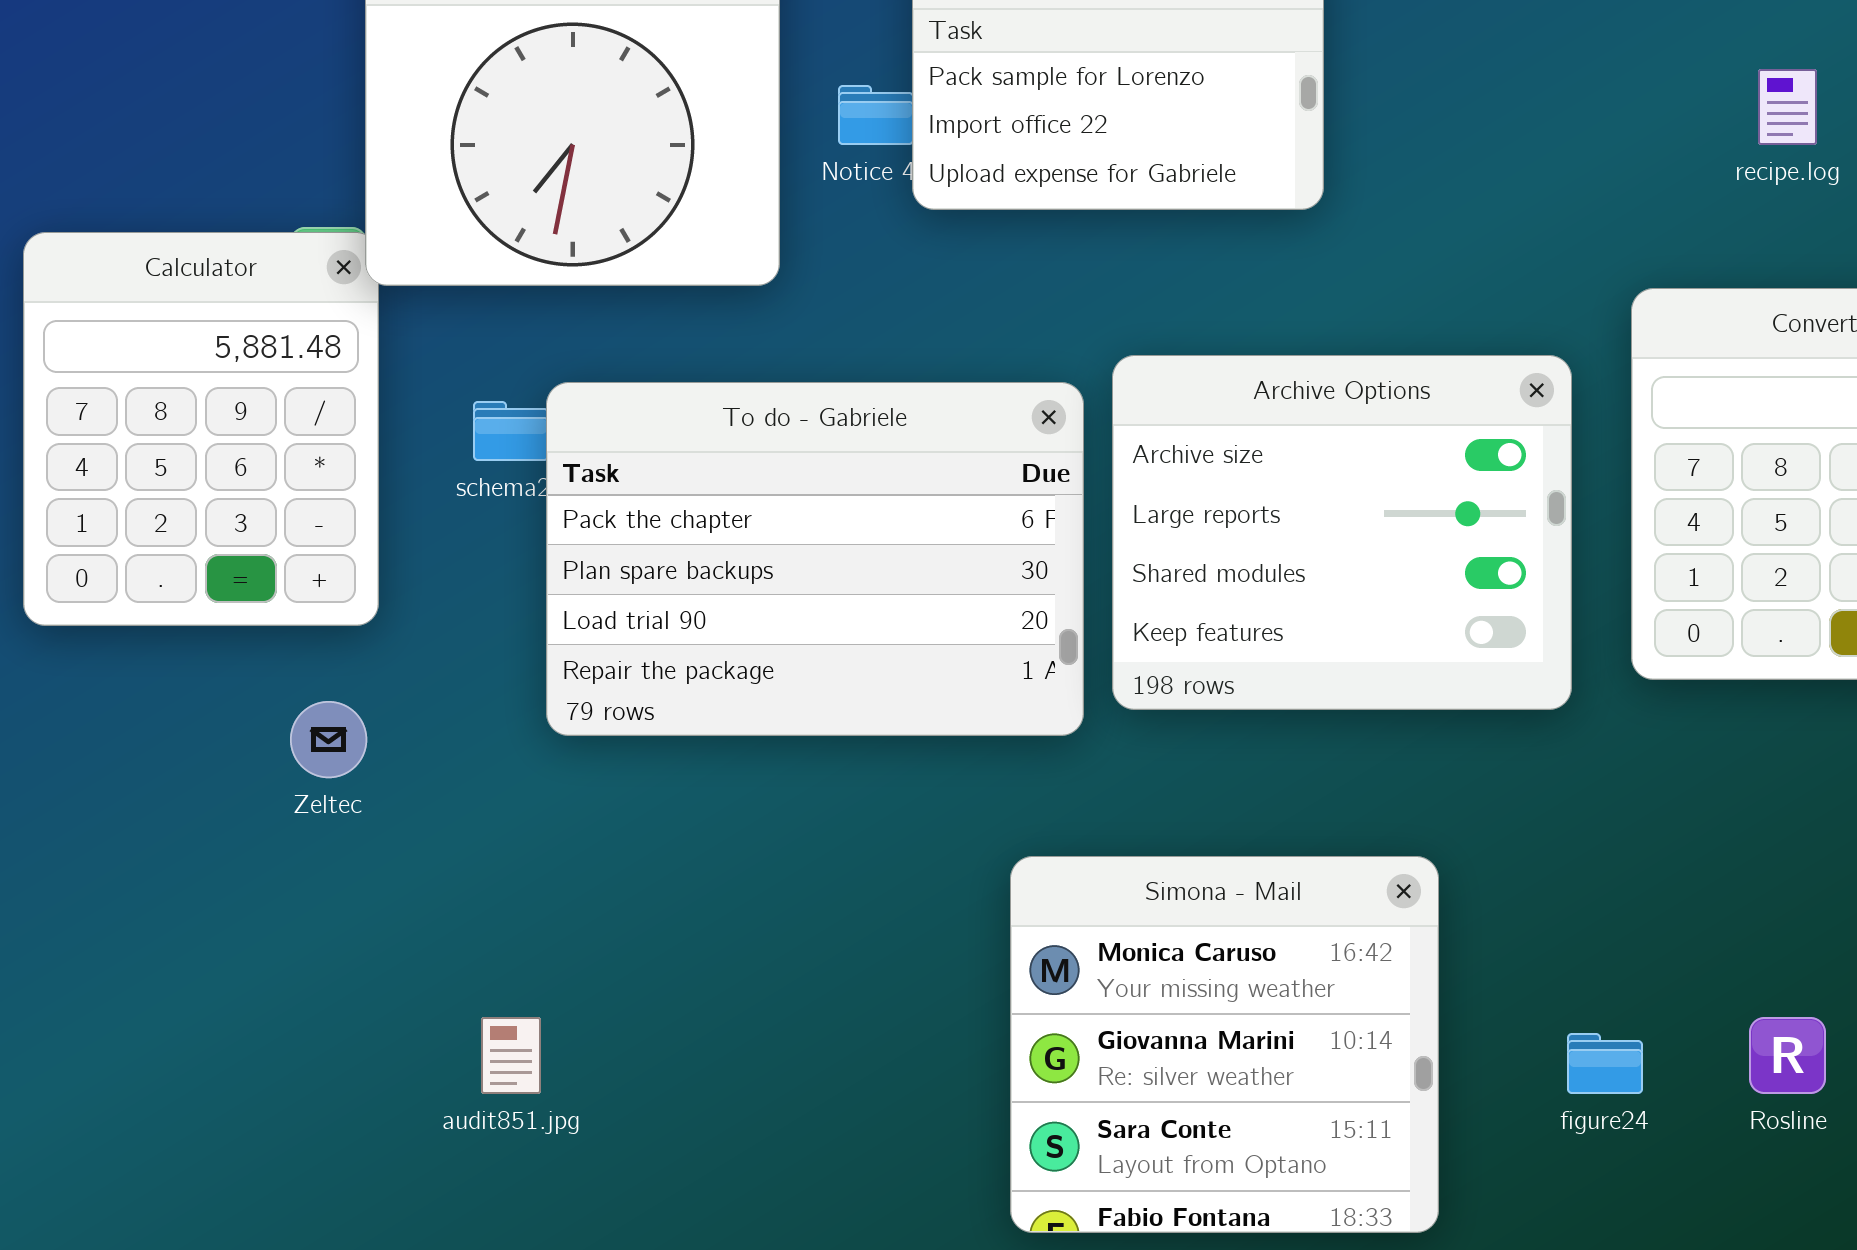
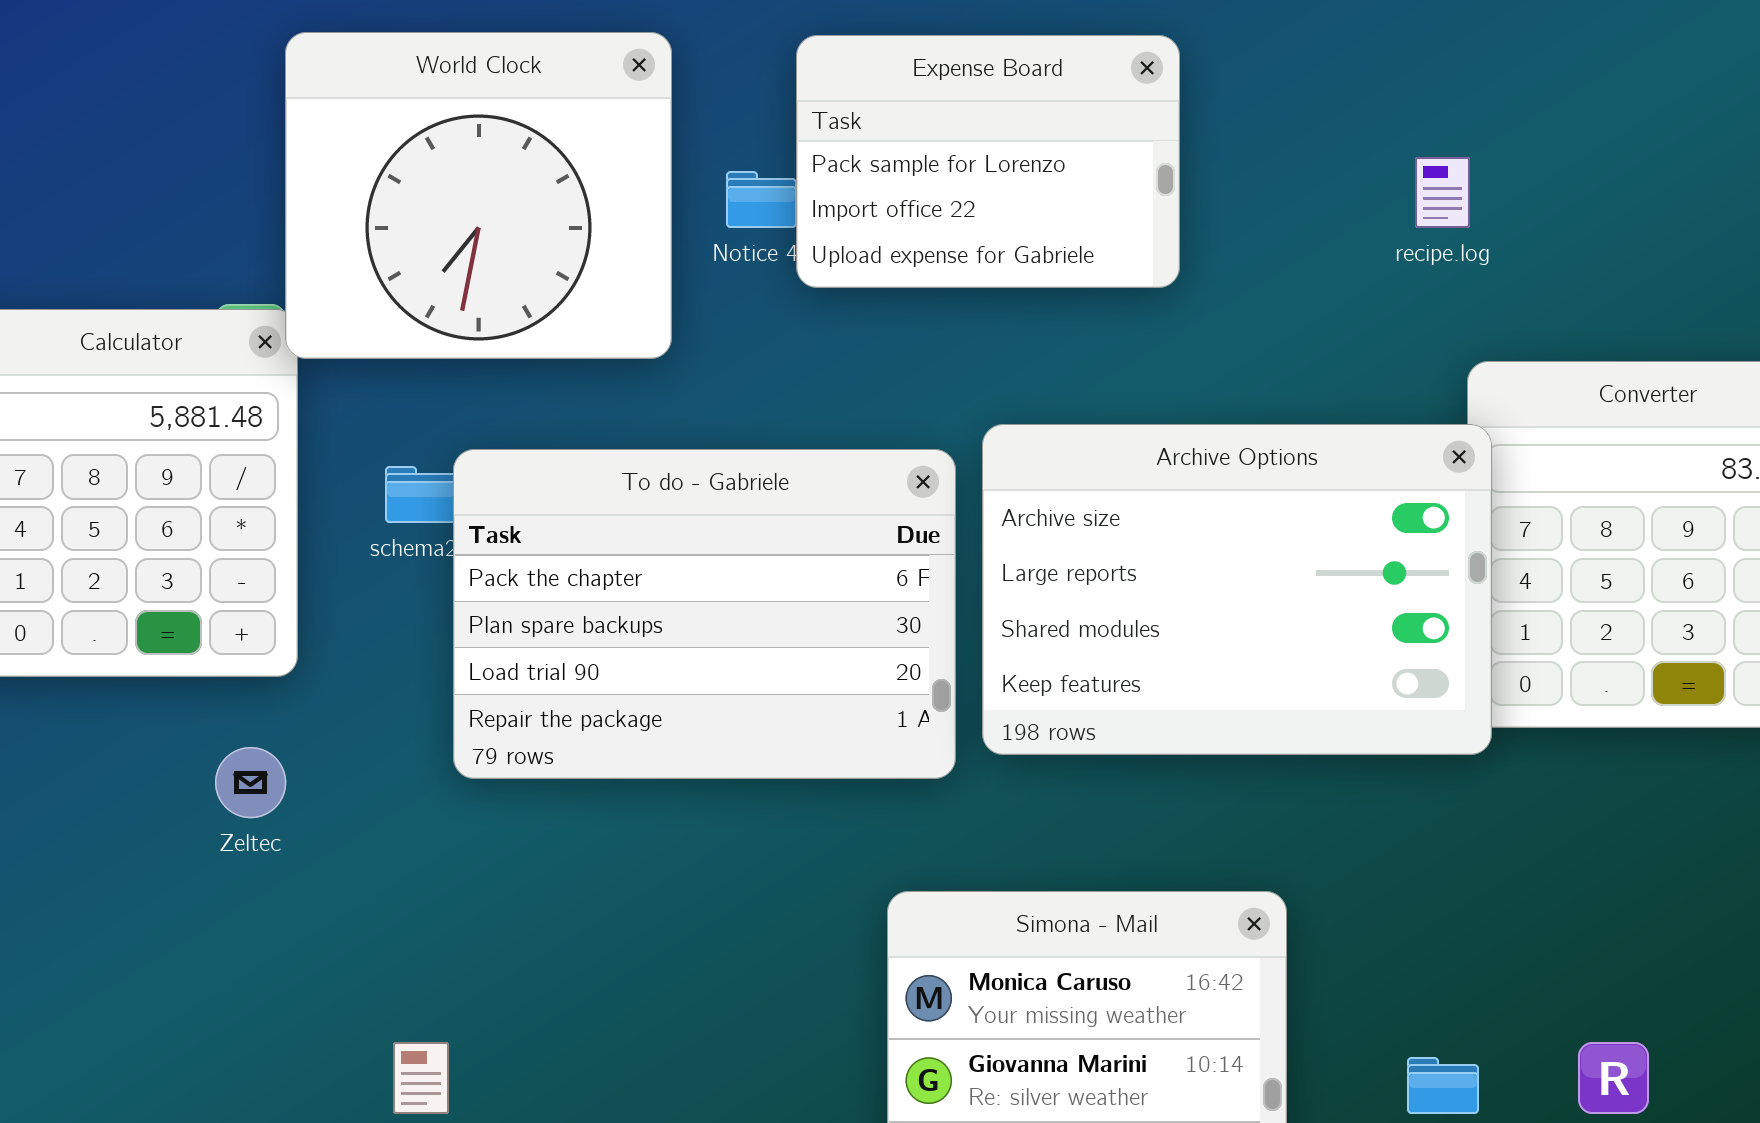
recipe.log: [1758,69,1817,145] -> [1415,157,1470,228], moved
Archive Options: [1112,355,1572,710] -> [982,424,1492,755], resized

